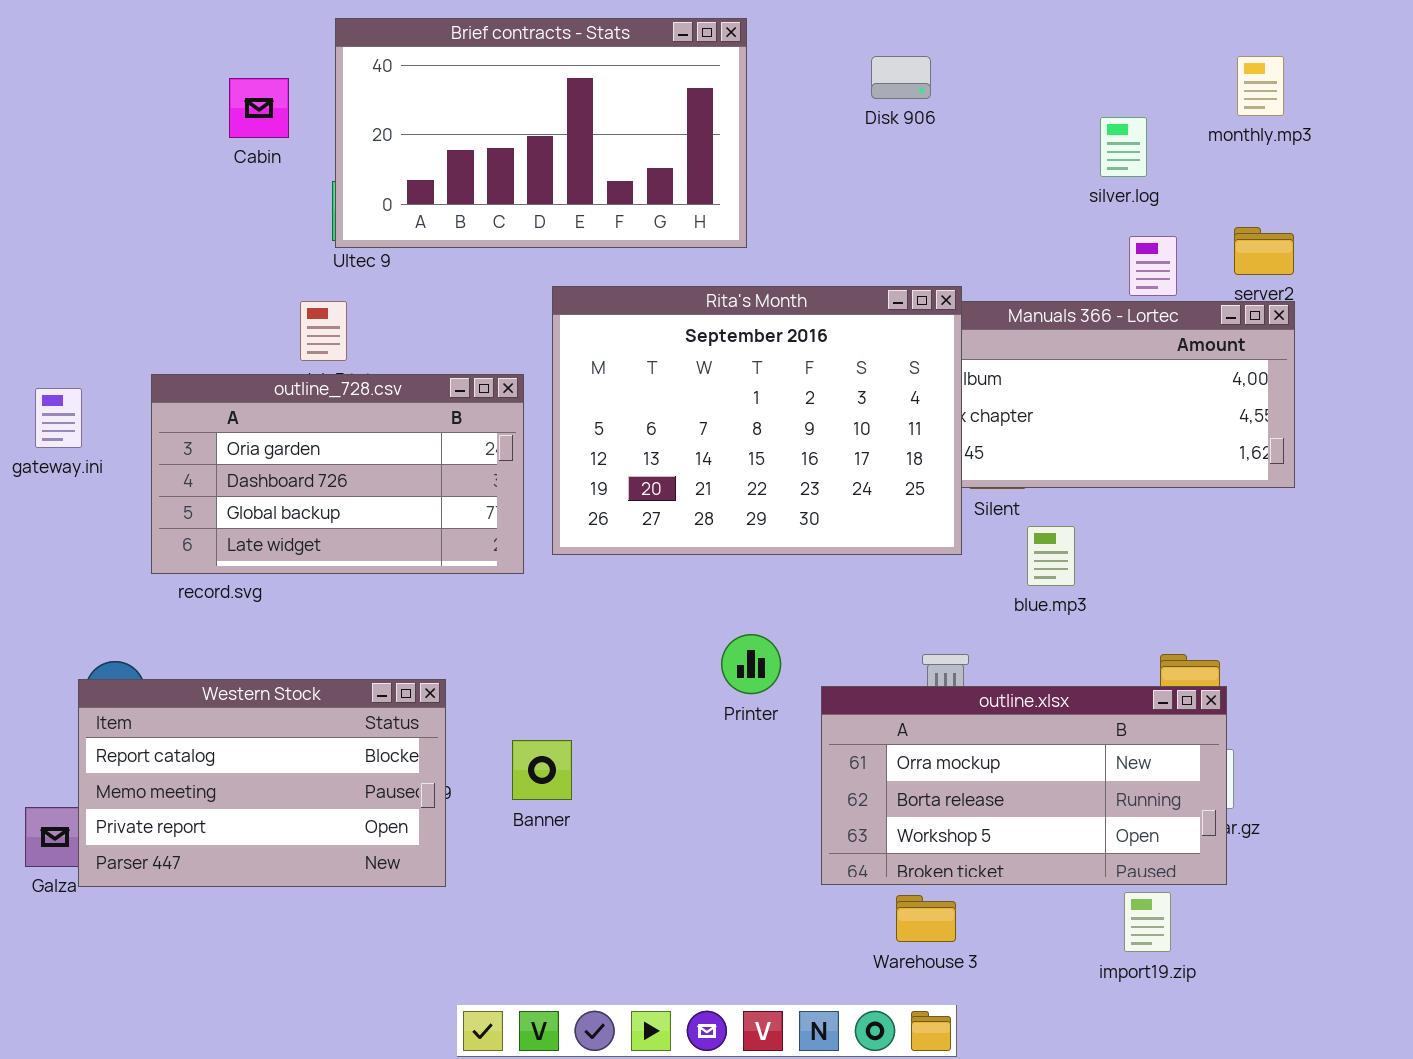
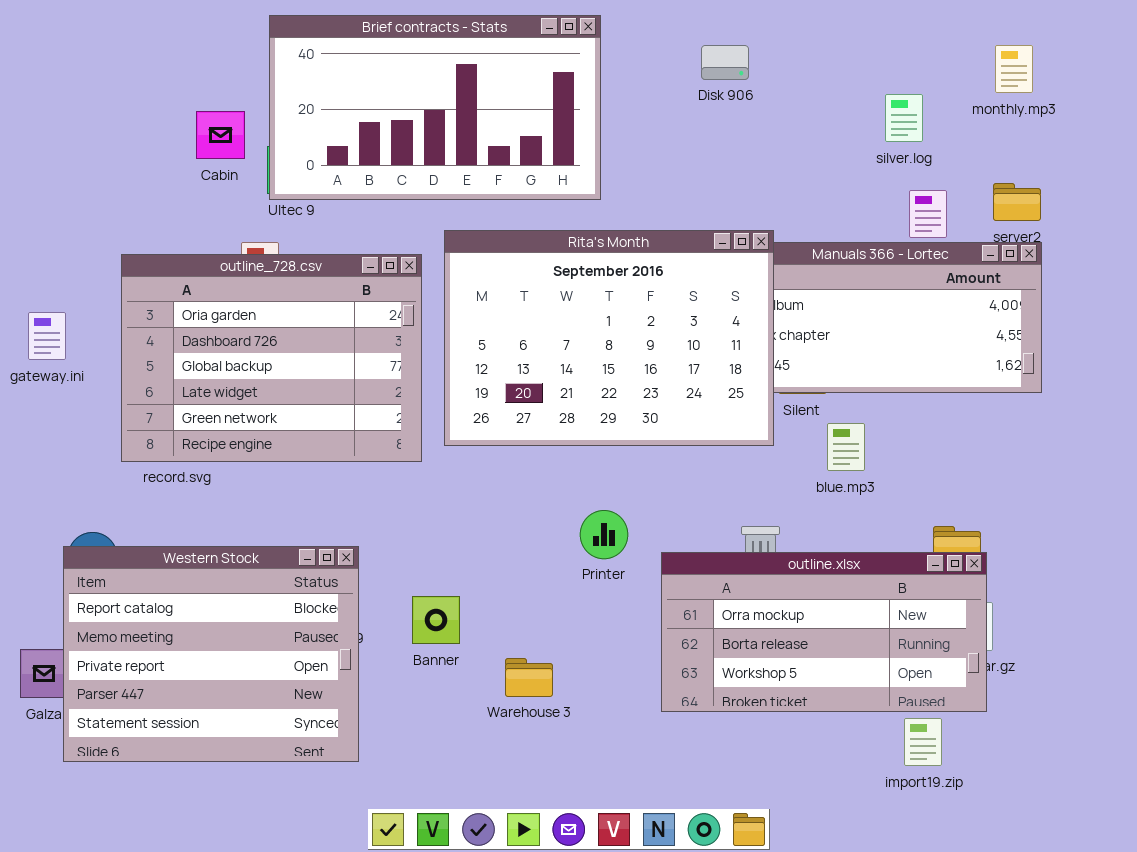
Cabin: [229,78,289,138] -> [196,111,245,159], moved
outline_728.csv: [151,374,524,574] -> [121,254,422,462], resized
Western Stock: [78,679,446,887] -> [63,546,359,762], resized
Warehouse 3: [896,895,956,942] -> [505,658,553,697], moved

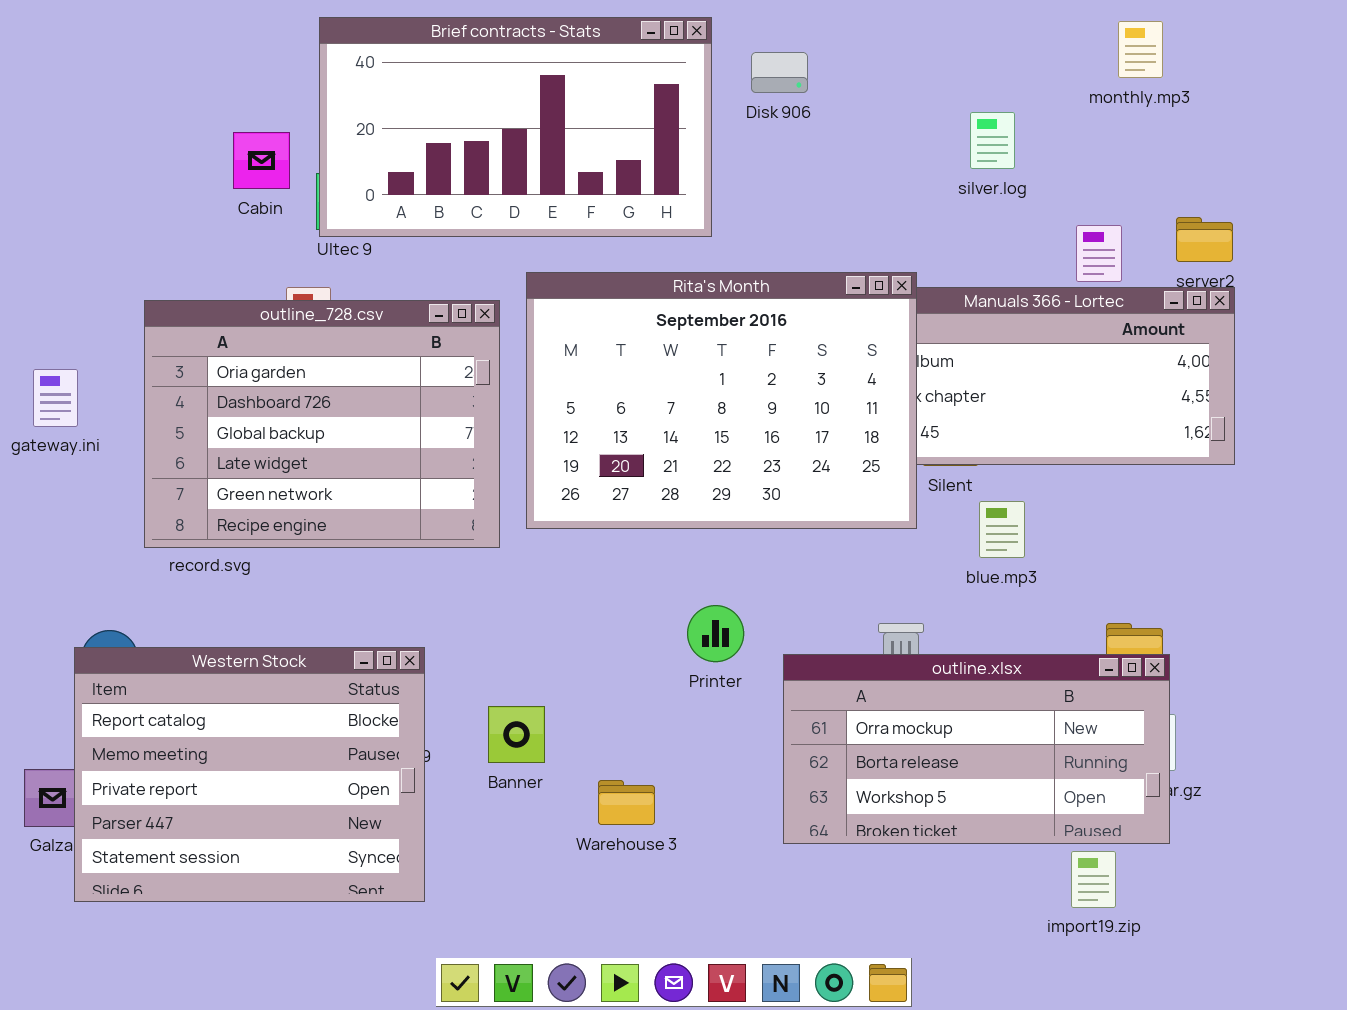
Disk 906: [701,45,749,80] -> [751,52,808,93], moved
monthly.mp3: [995,45,1033,93] -> [1118,21,1163,78], moved
silver.log: [885,94,923,142] -> [970,112,1015,169], moved

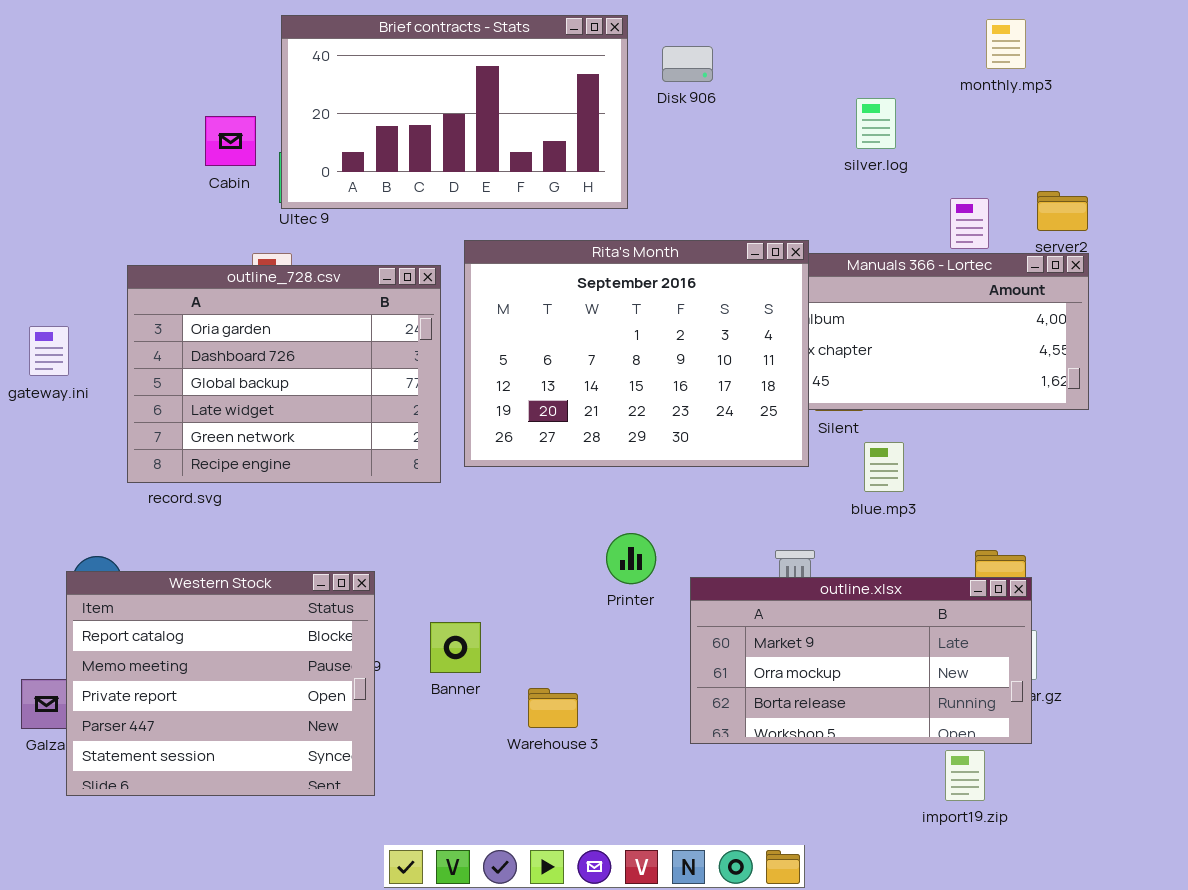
outline.xlsx: [783,654,1170,844] -> [690,577,1032,744], scrolled up 1 row

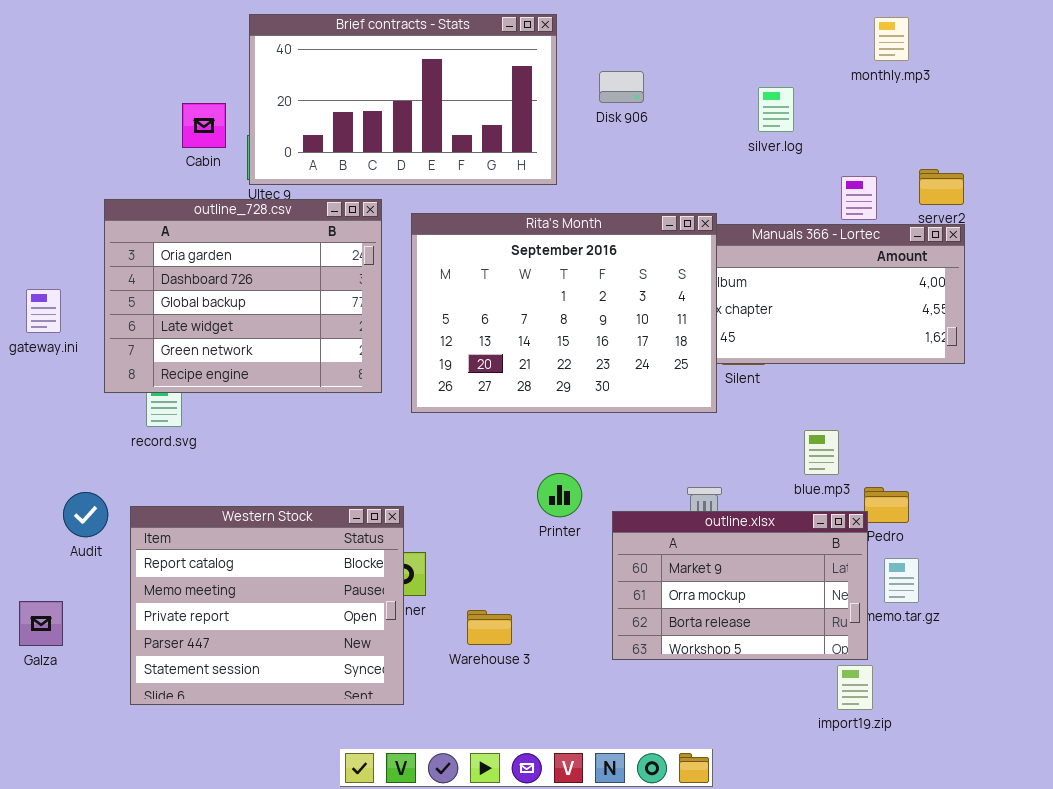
Disk 906: [662,46,713,82] -> [599,71,644,103], moved
outline_728.csv: [127,265,441,483] -> [104,199,382,393], moved
blue.mp3: [864,442,904,492] -> [804,430,839,475], moved
Western Stock: [66,571,375,796] -> [130,506,404,705], moved
outline.xlsx: [690,577,1032,744] -> [612,511,868,660], resized

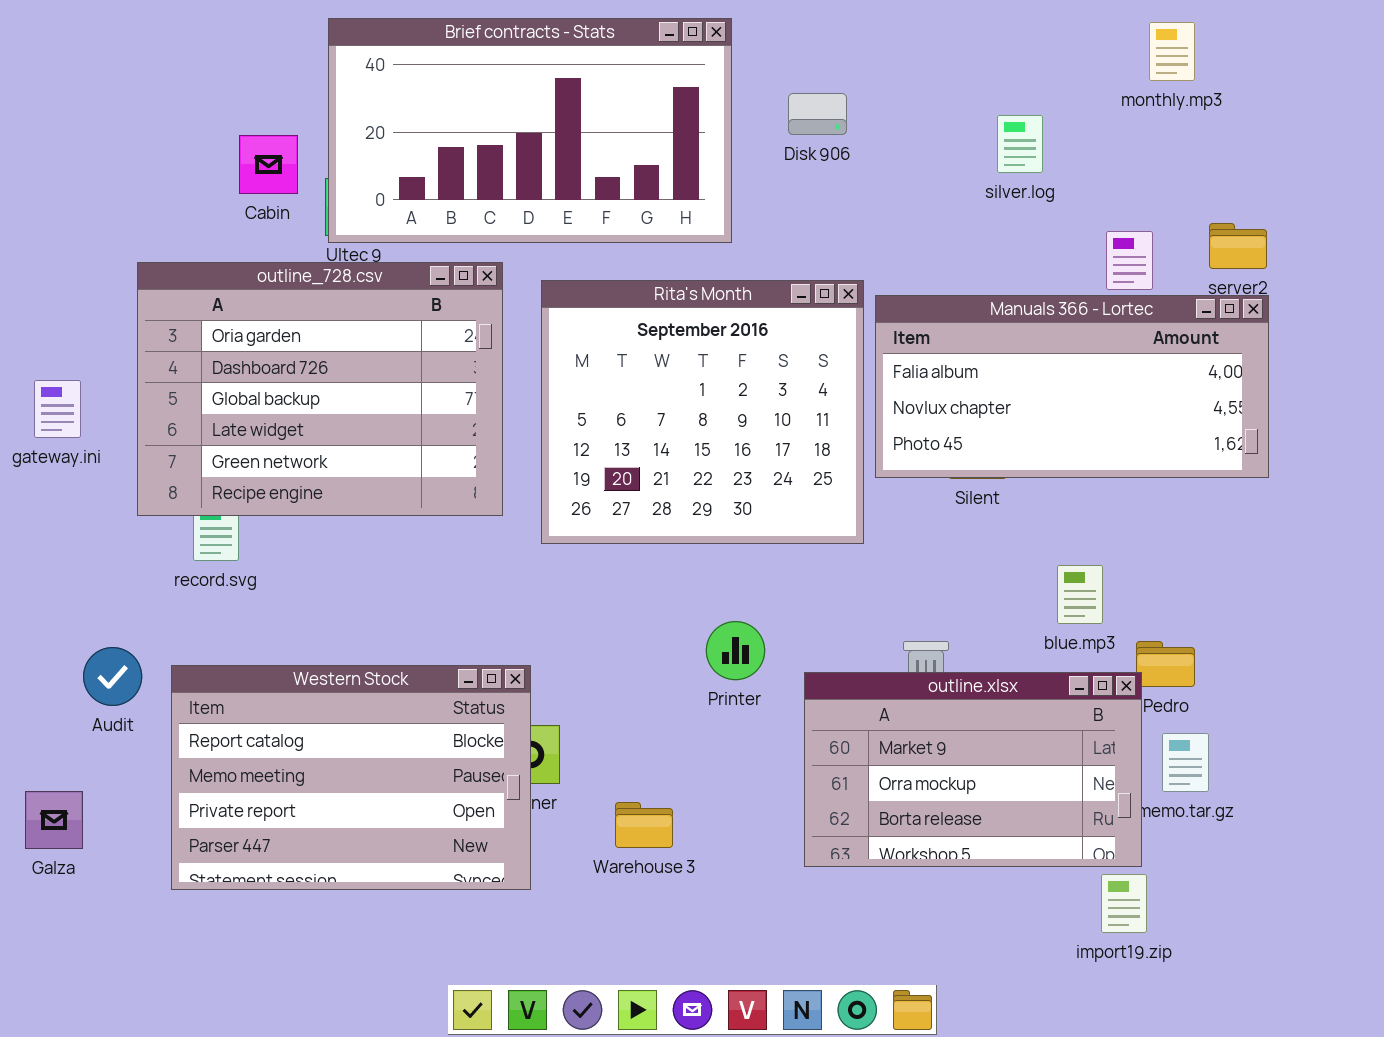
Rita's Month: [411,213,717,413] -> [541,280,864,544], resized
Western Stock: [130,506,404,705] -> [171,665,531,890], resized

